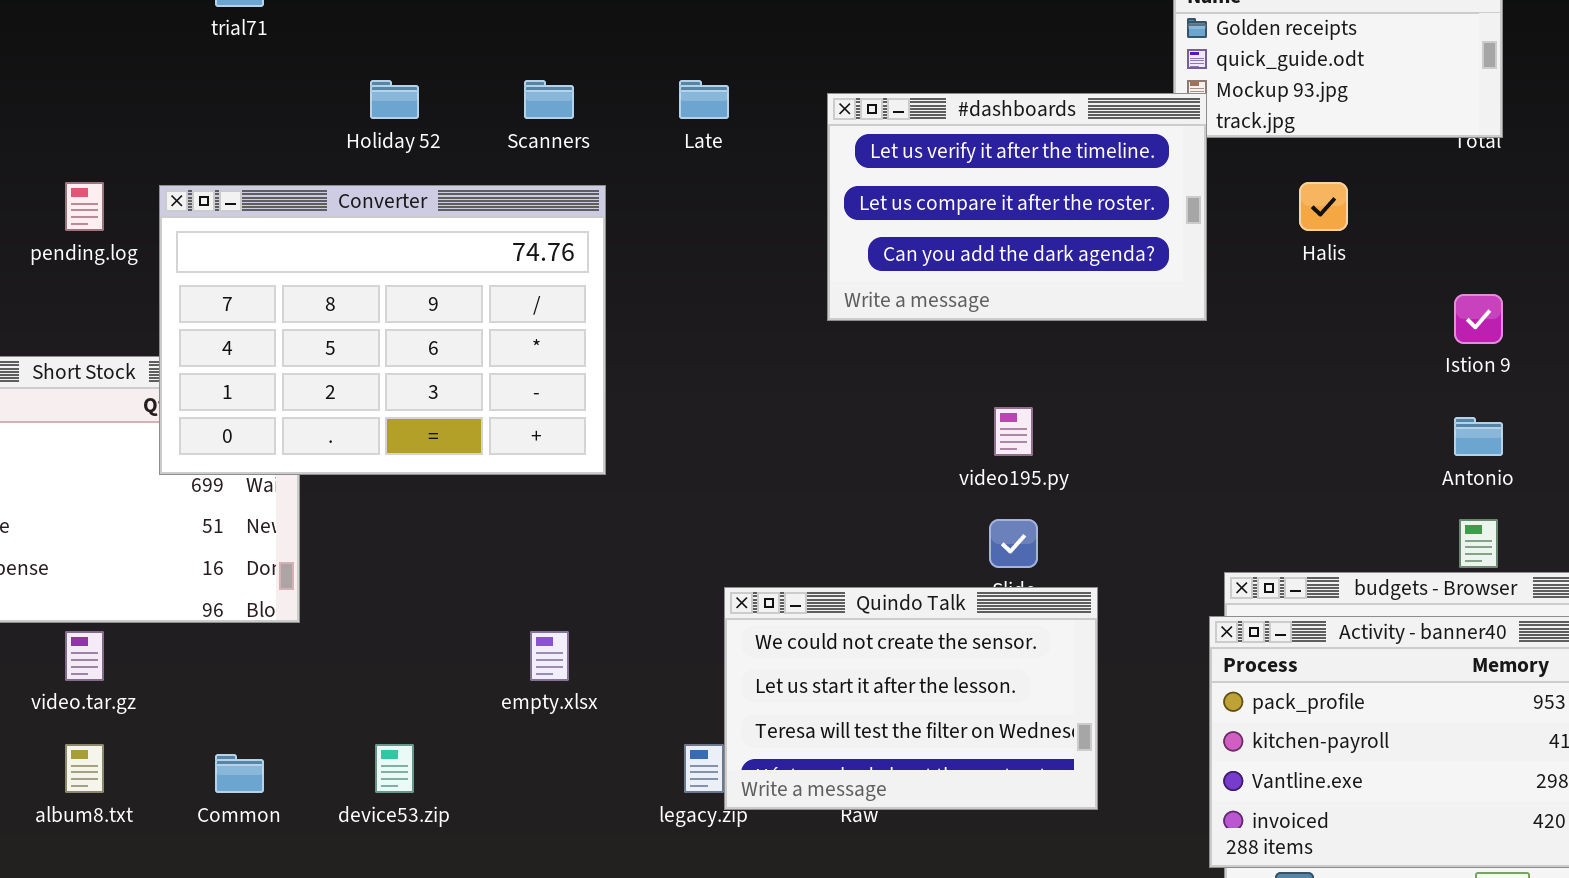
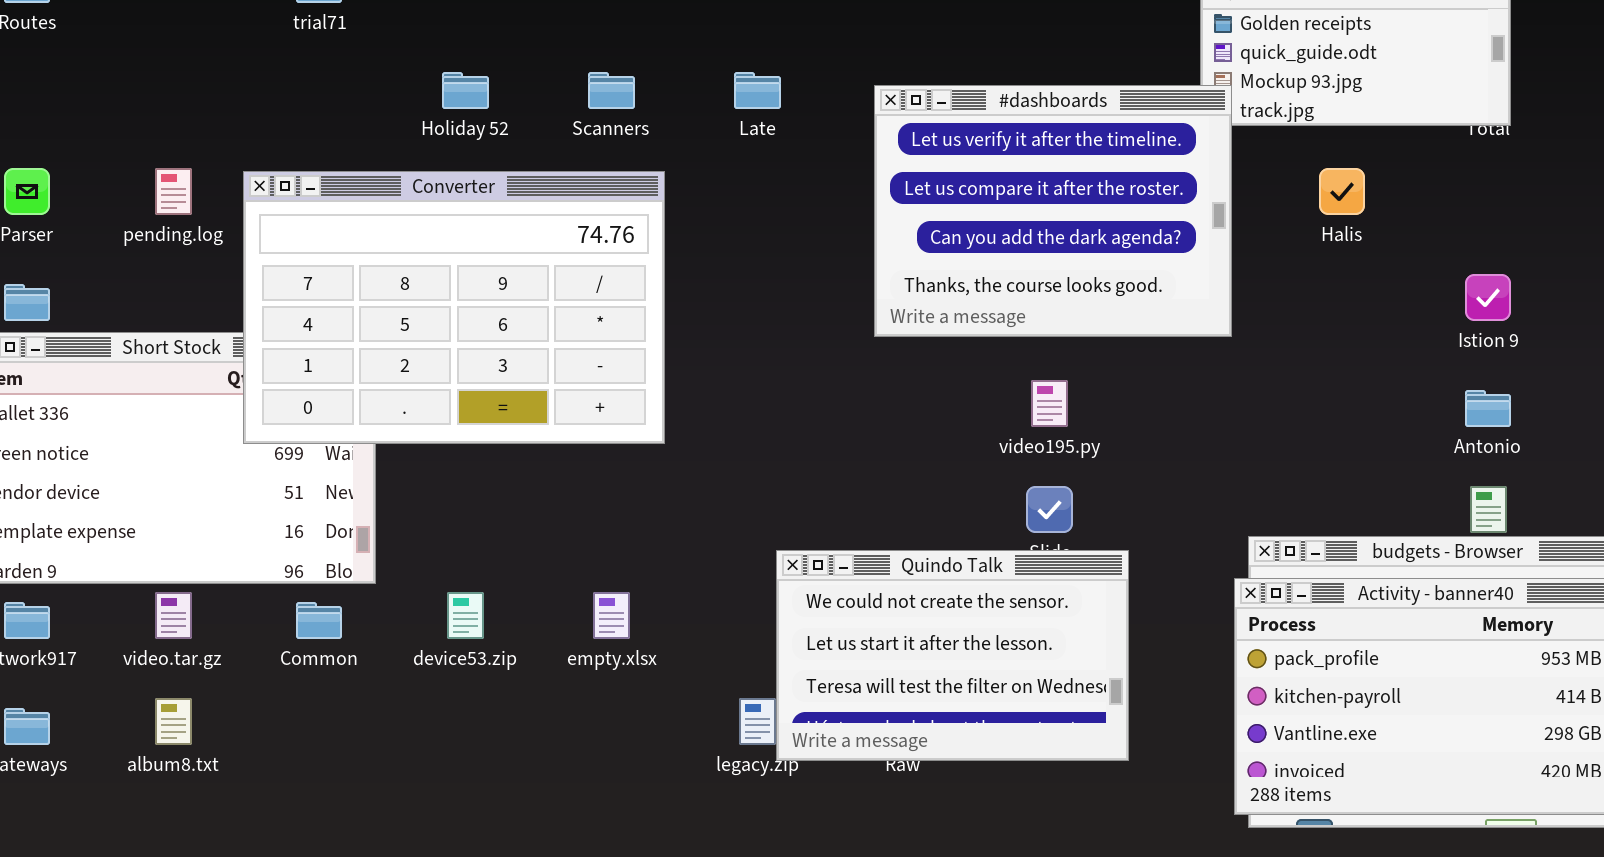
#dashboards: [827,93,1207,321] -> [874,85,1232,337], resized
device53.zip: [375,744,414,793] -> [447,592,484,639], moved
Common: [215,754,264,793] -> [296,602,342,639], moved

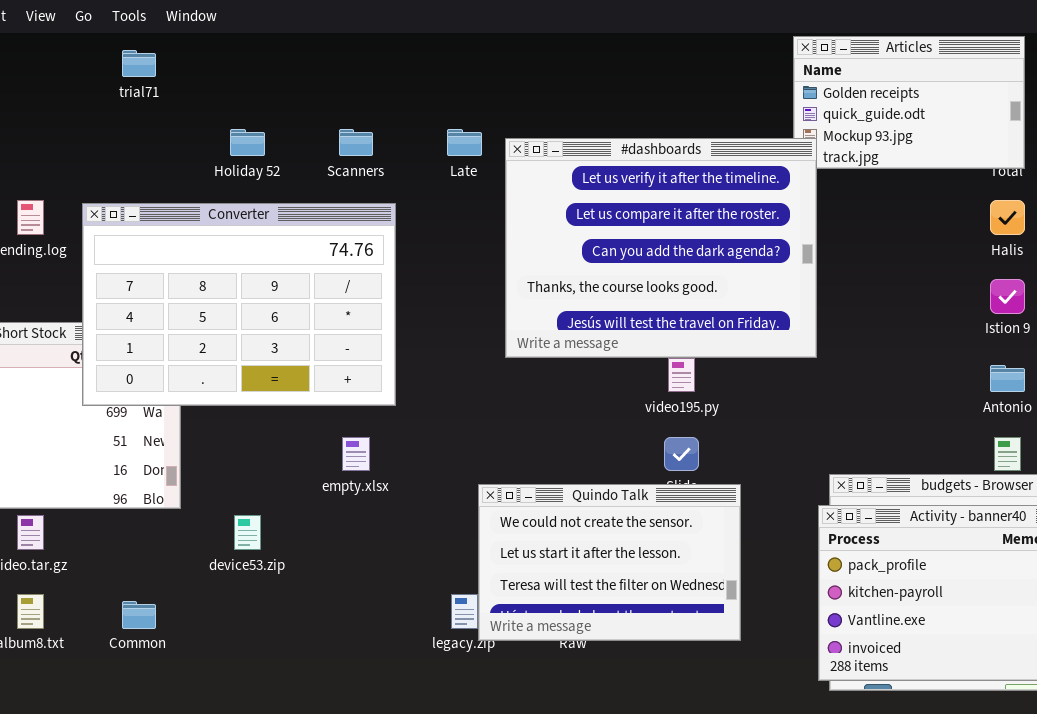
#dashboards: [874,85,1232,337] -> [505,138,817,358], resized
Halis: [1319,168,1365,215] -> [990,200,1025,235], moved
empty.xlsx: [593,592,630,639] -> [342,437,370,471], moved
Common: [296,602,342,639] -> [122,601,156,629], moved

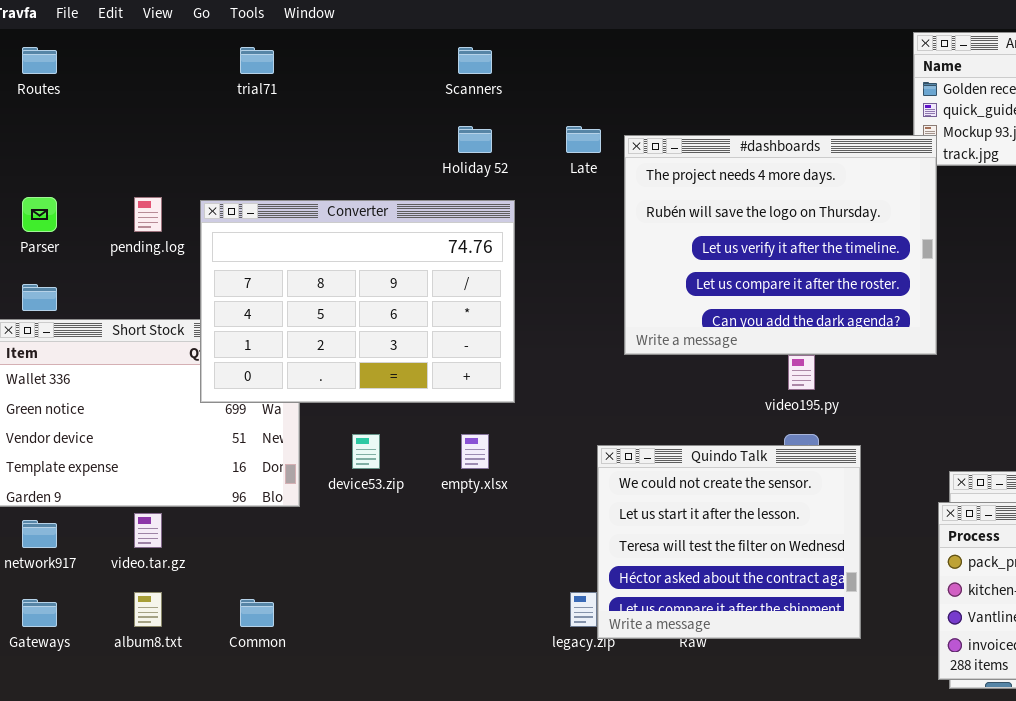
Holiday 52: [230,129,265,156] -> [458,126,492,153], moved
Scanners: [339,129,373,156] -> [458,47,492,74], moved
#dashboards: [505,138,817,358] -> [624,135,937,355], scrolled up 2 rows
Quindo Talk: [478,484,741,641] -> [597,445,861,639], resized
device53.zip: [234,515,261,550] -> [352,434,380,469], moved

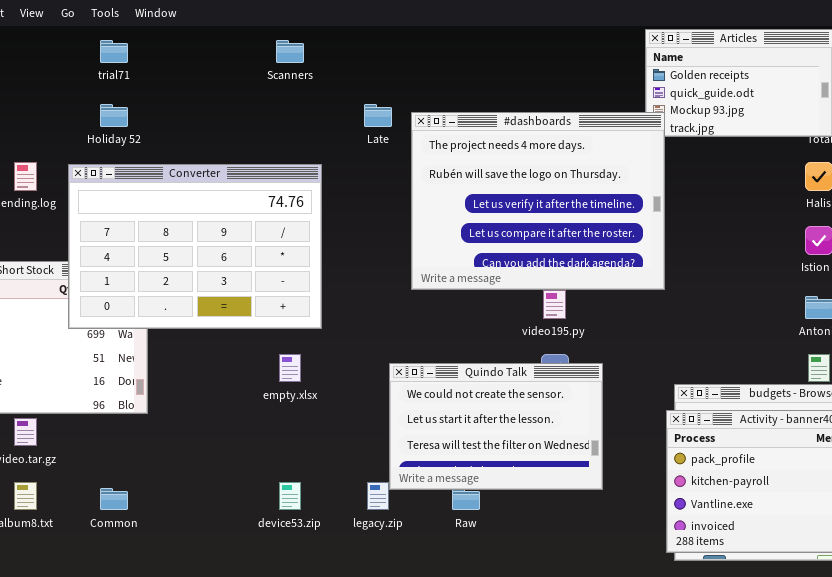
Holiday 52: [458,126,492,153] -> [100,104,128,127], moved
device53.zip: [352,434,380,469] -> [279,482,301,510], moved
Quindo Talk: [597,445,861,639] -> [389,363,603,490], resized

